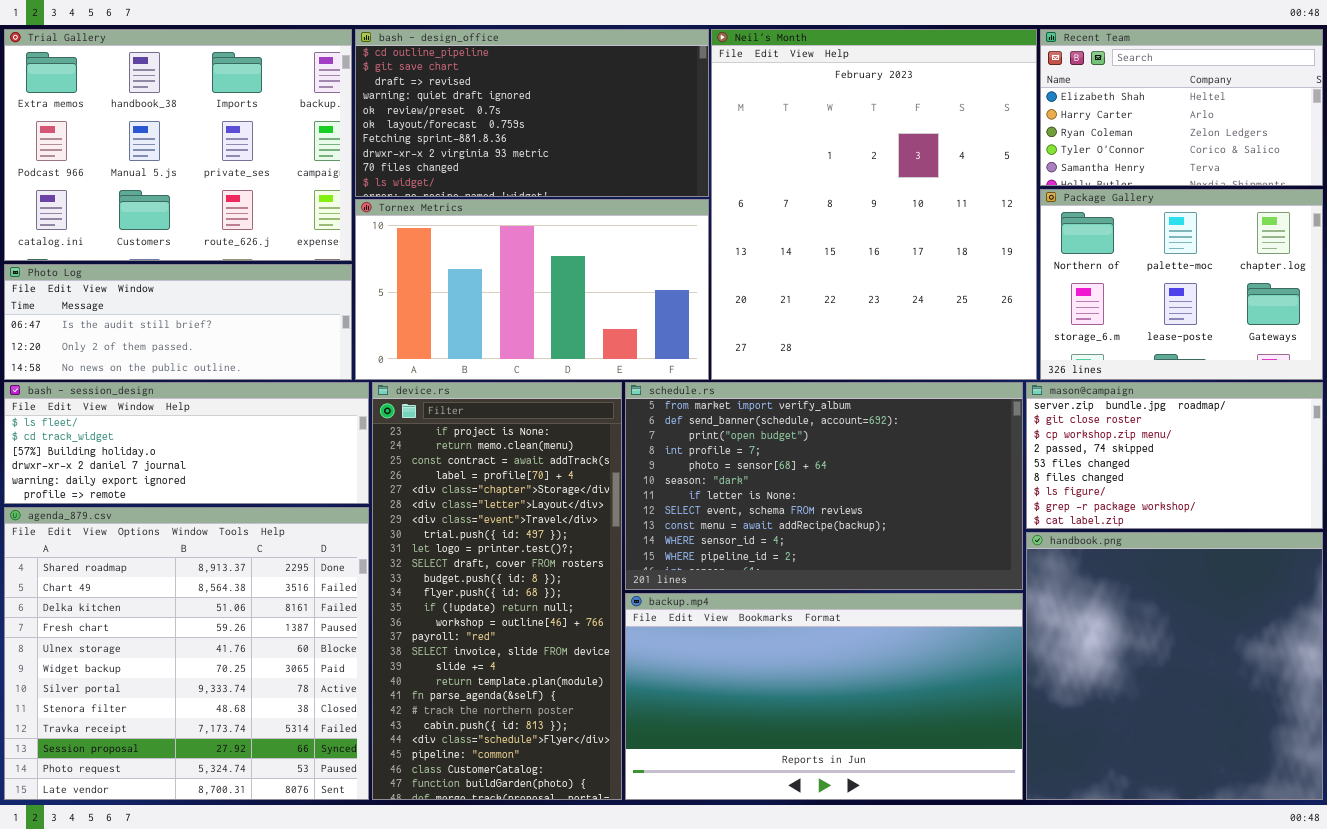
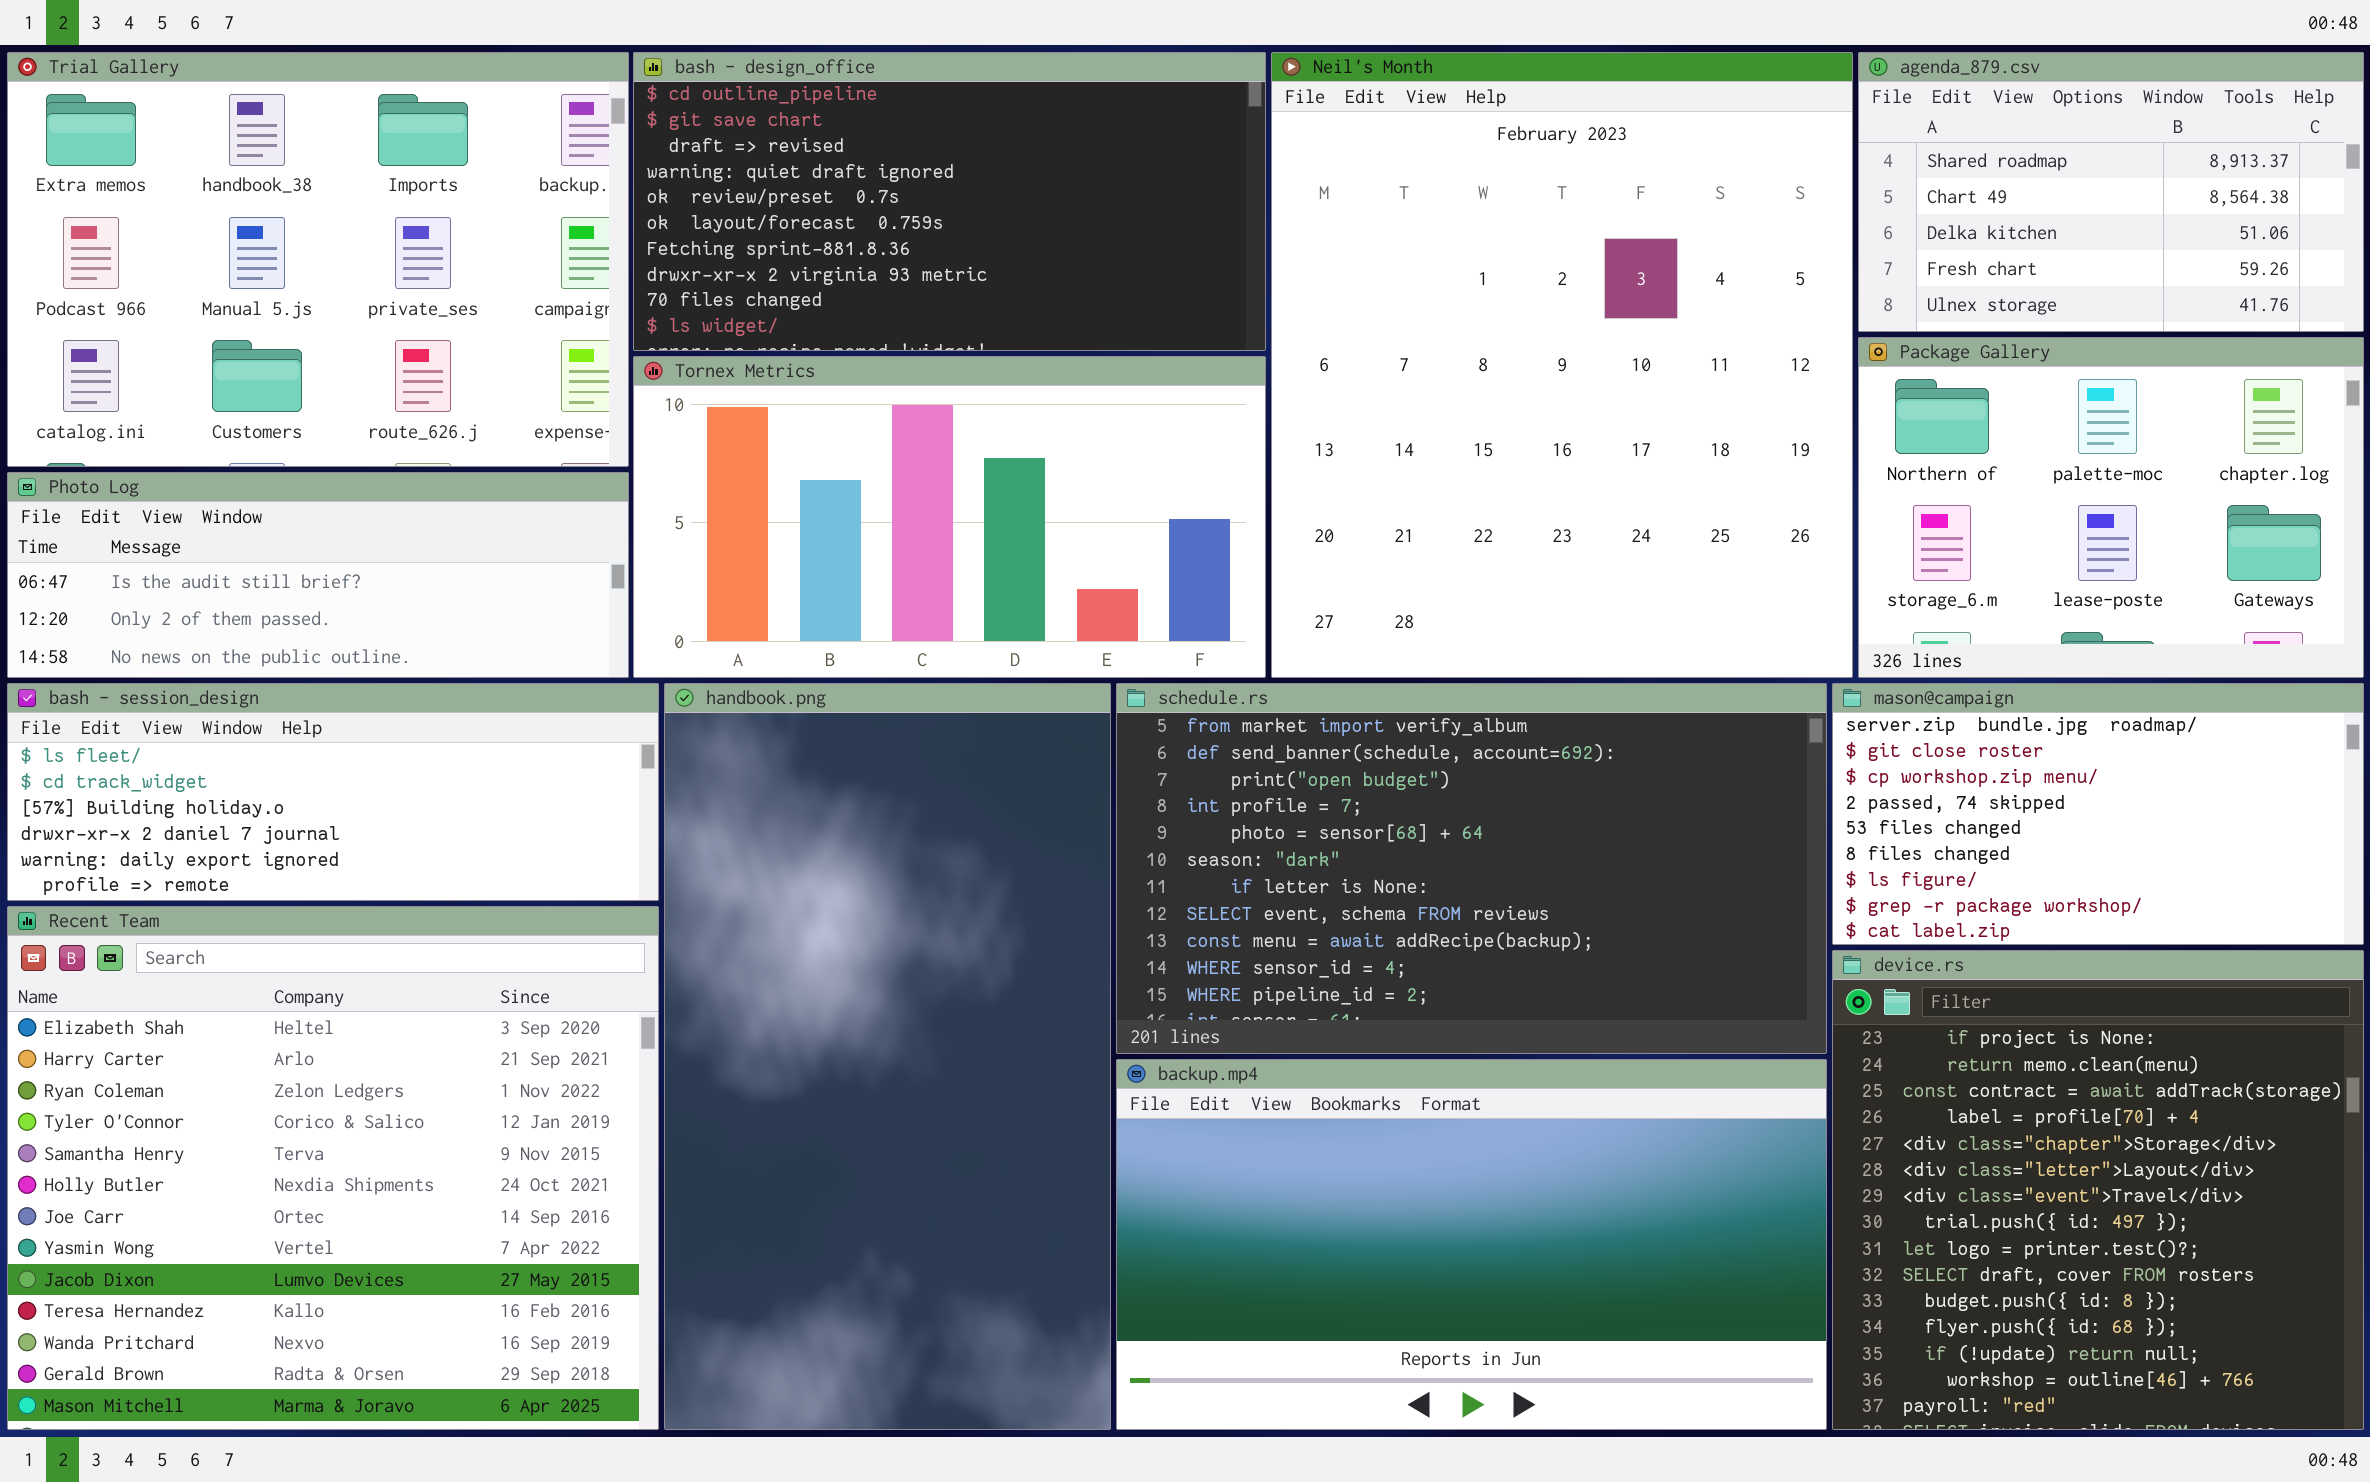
Recent Team: [1040,29,1323,186] -> [7,906,659,1430], moved, resized
device.rs: [372,382,622,800] -> [1832,950,2364,1430], moved, resized
agenda_879.csv: [4,507,369,800] -> [1858,52,2364,332], moved, resized
handbook.png: [1026,532,1323,800] -> [664,683,1111,1430], moved, resized

